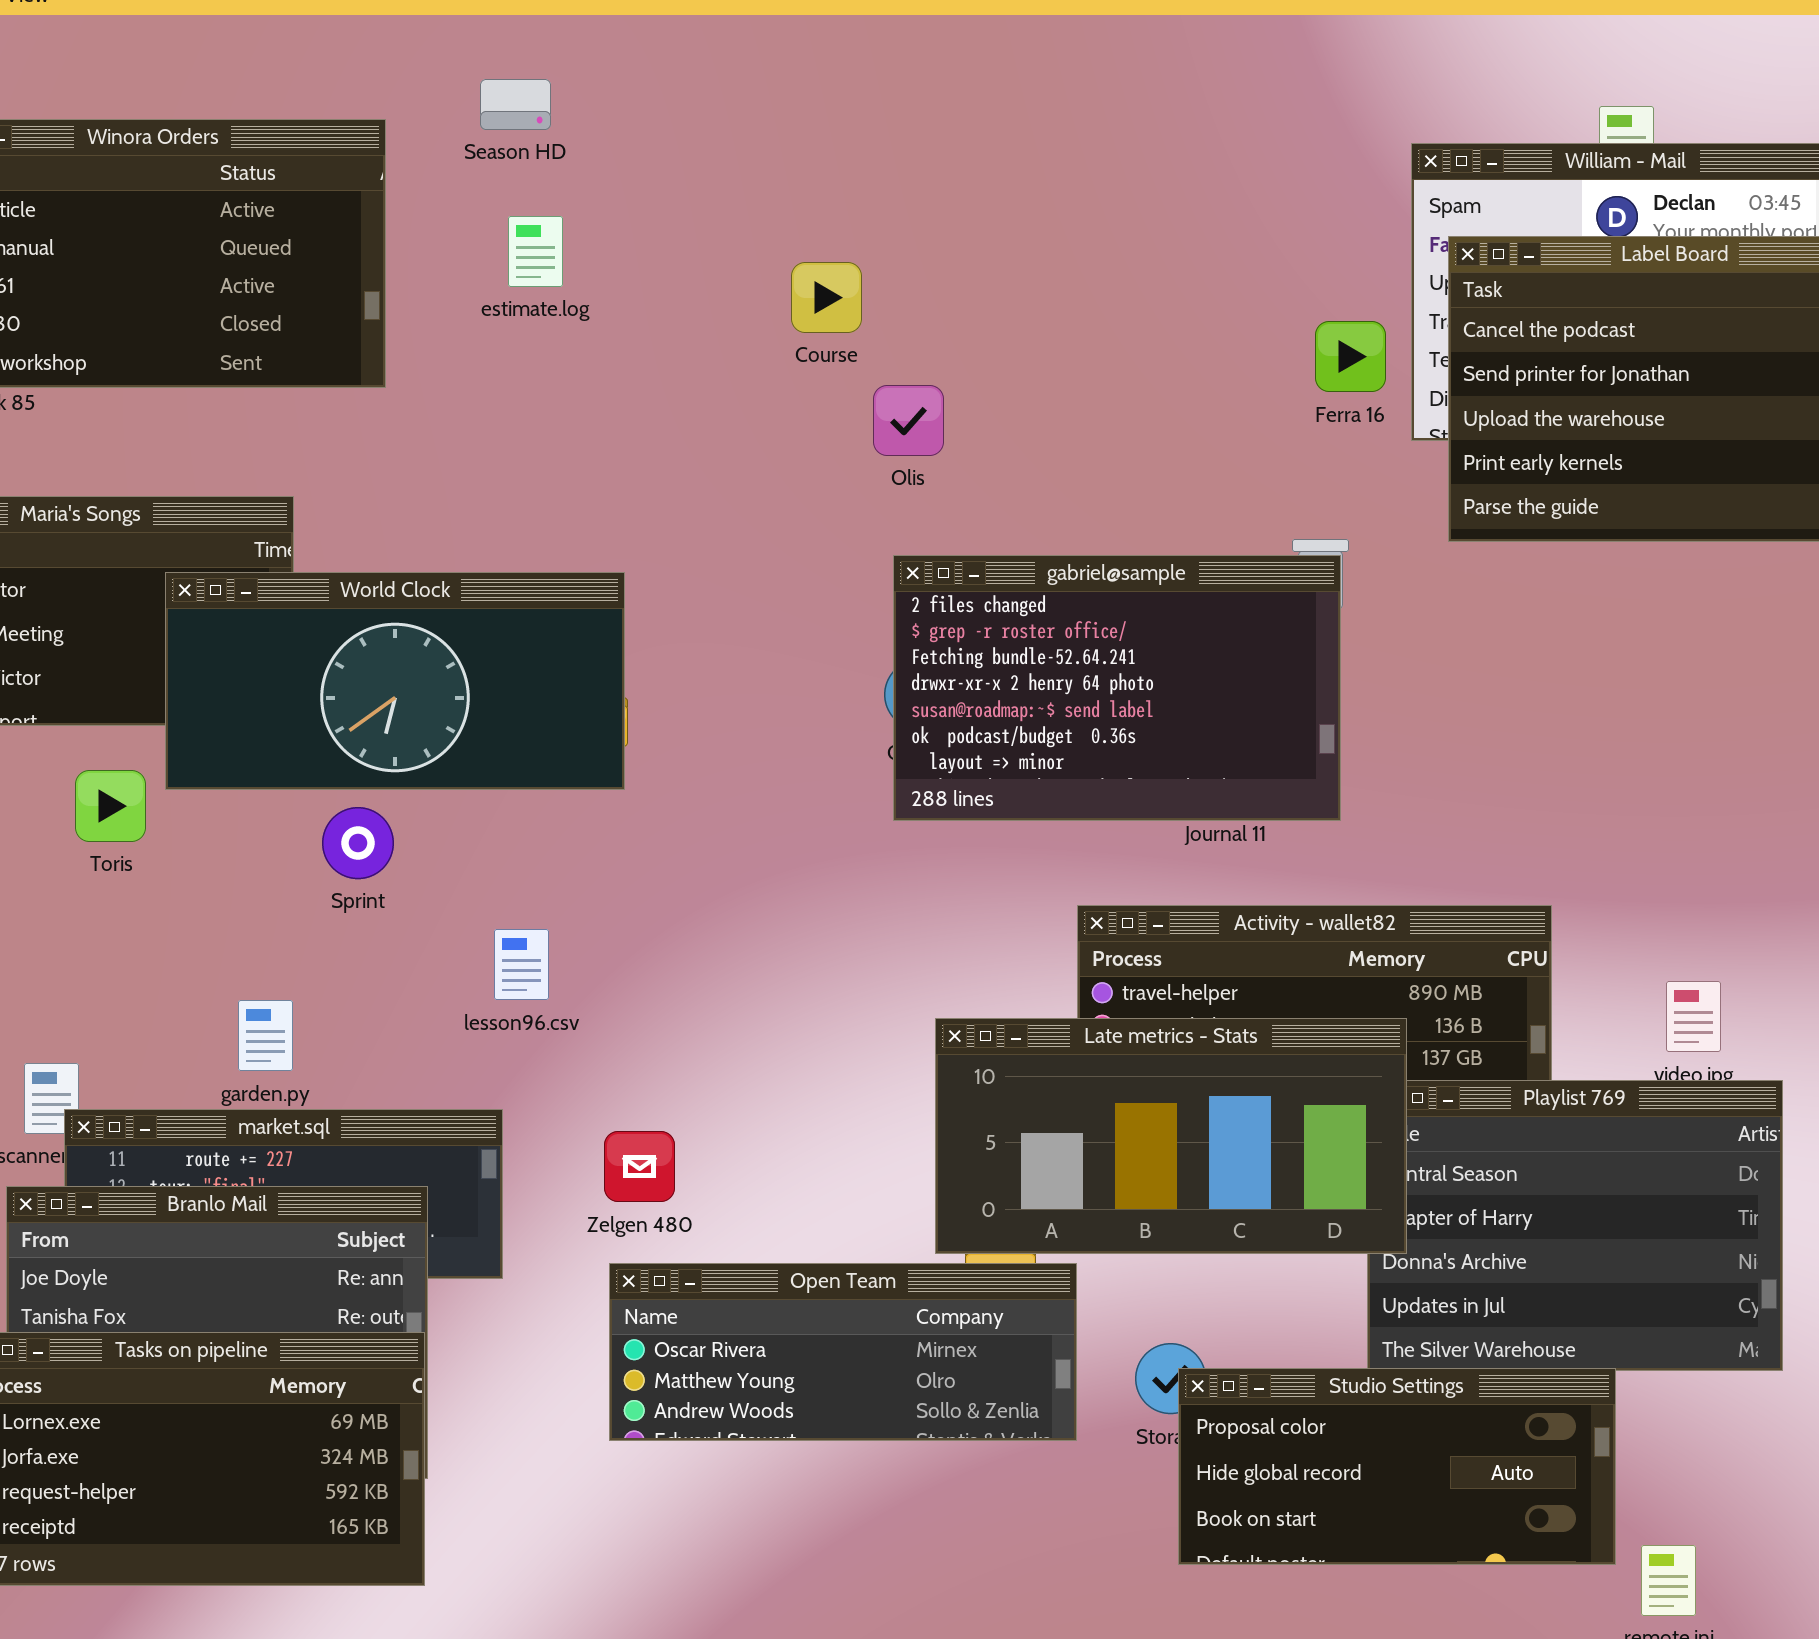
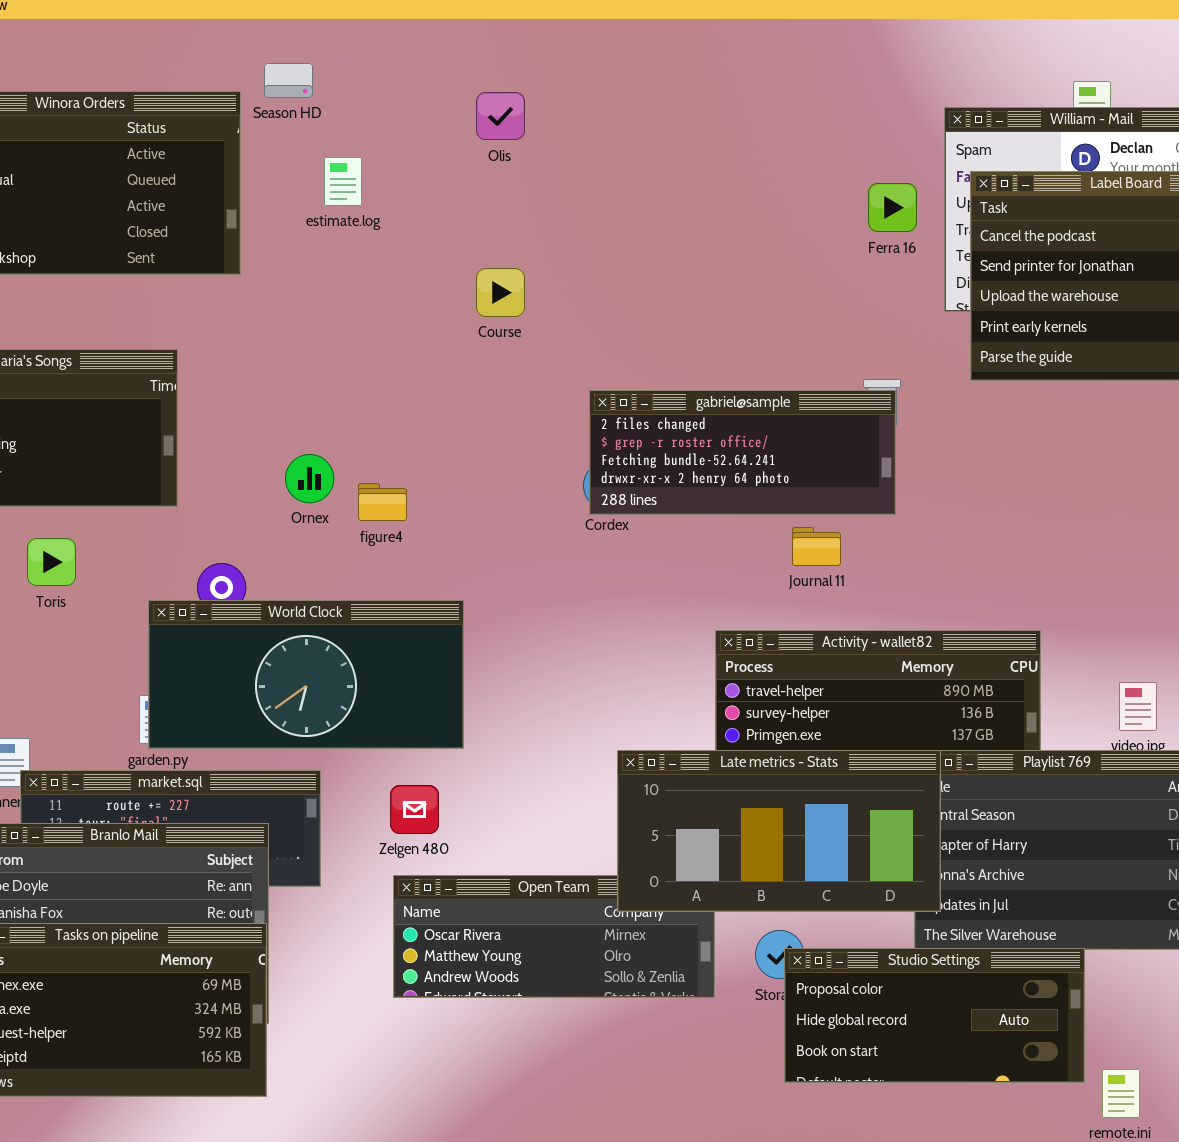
Season HD: [480,79,551,130] -> [264,63,313,98], moved
Course: [791,262,862,333] -> [476,268,525,317], moved
Ferra 16: [1315,321,1386,392] -> [868,183,917,232], moved
Olis: [873,385,944,456] -> [476,92,525,140], moved
gabriel@sample: [893,555,1341,821] -> [589,390,896,515], resized
World Clock: [165,572,625,790] -> [148,600,464,749], moved
Late metrics - Stats: [935,1018,1407,1254] -> [617,750,941,912], moved

